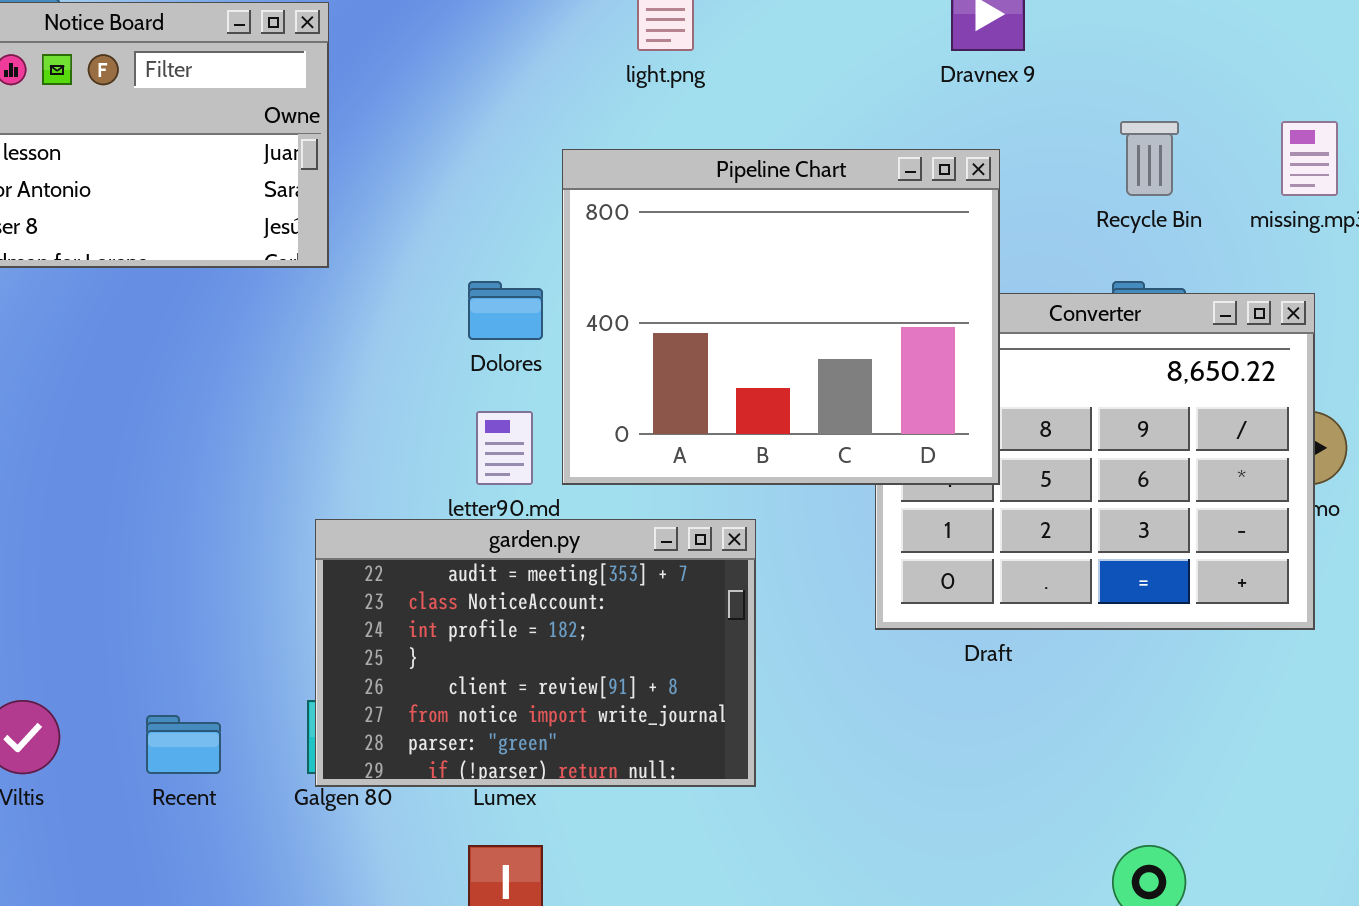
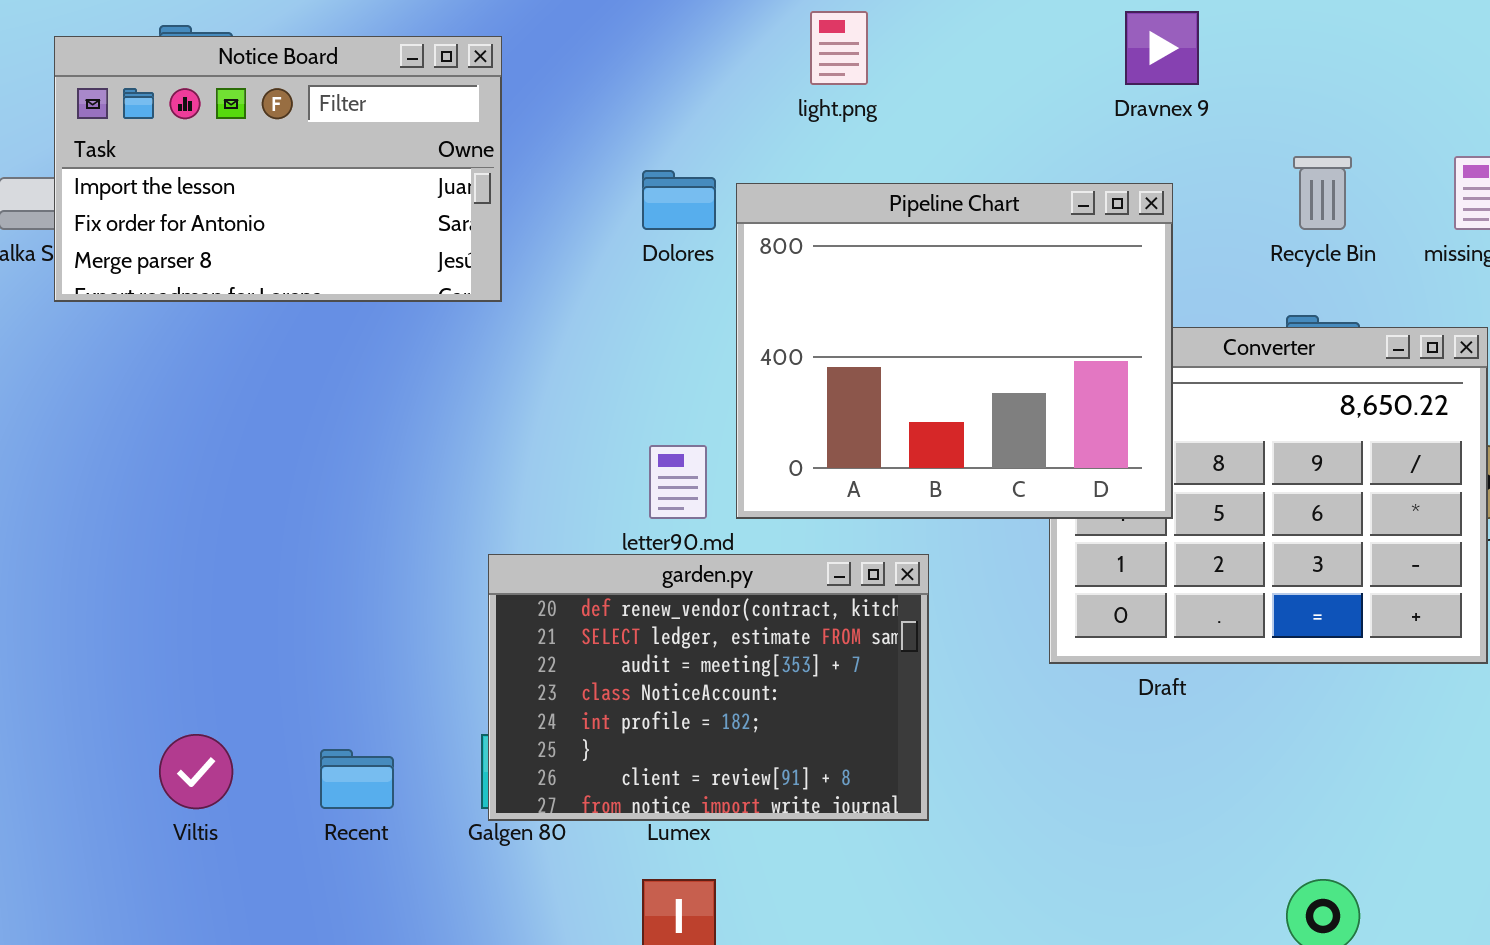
Dolores: [468,281,543,340] -> [642,170,716,230], moved
garden.py: [315,519,756,787] -> [488,554,929,821], scrolled up 2 rows

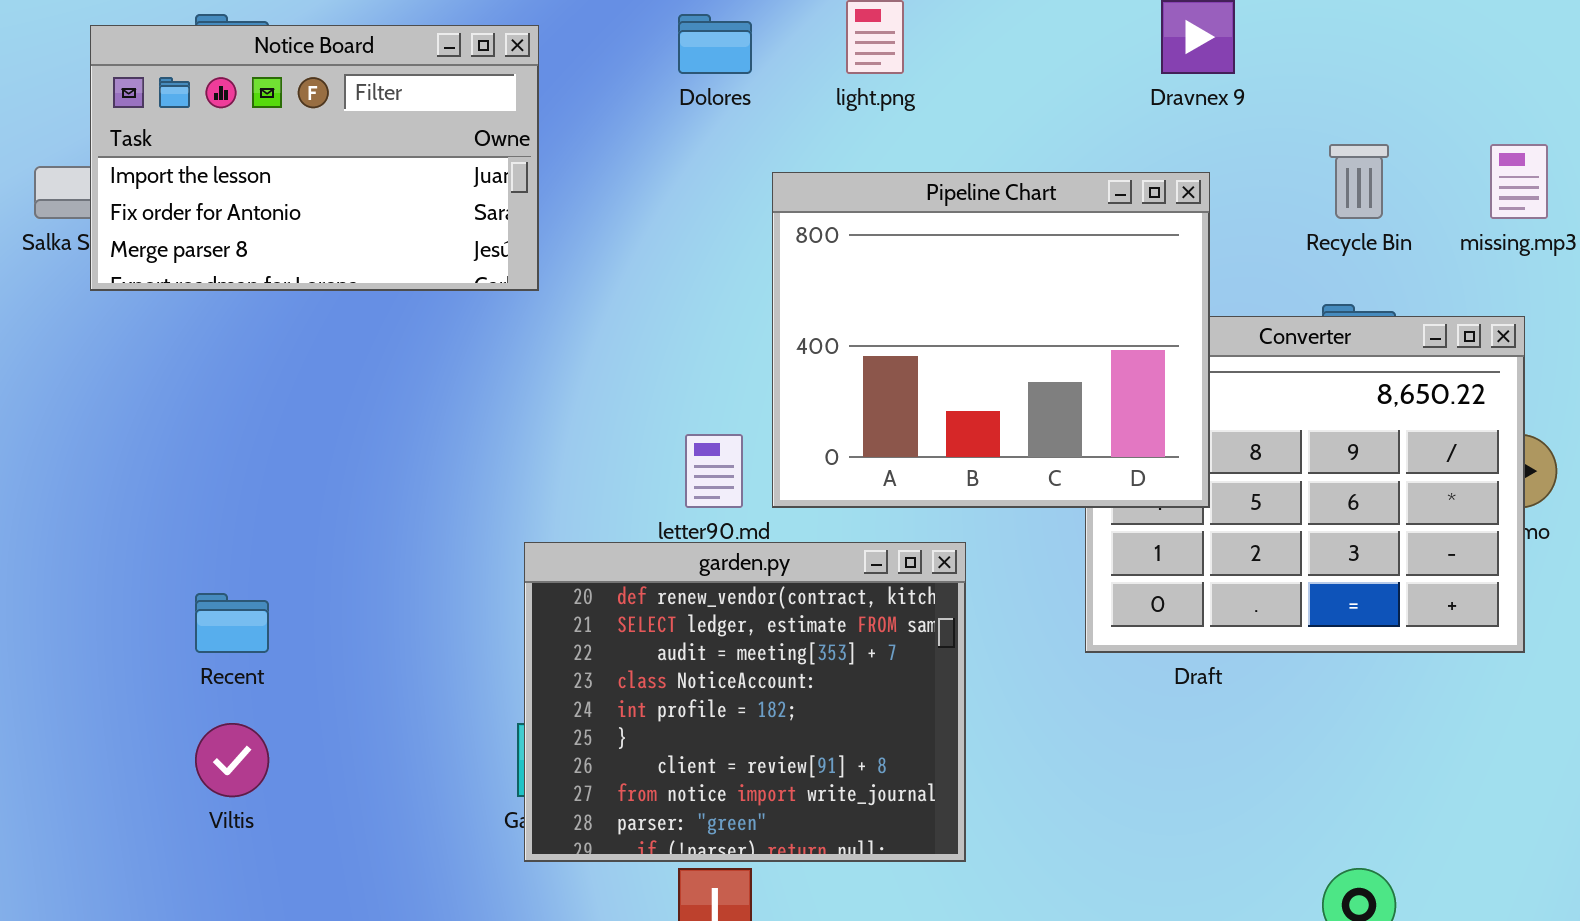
Dolores: [642,170,716,230] -> [678,14,752,74], moved
garden.py: [488,554,929,821] -> [524,542,966,862], resized
Recent: [320,749,394,809] -> [195,593,269,653], moved

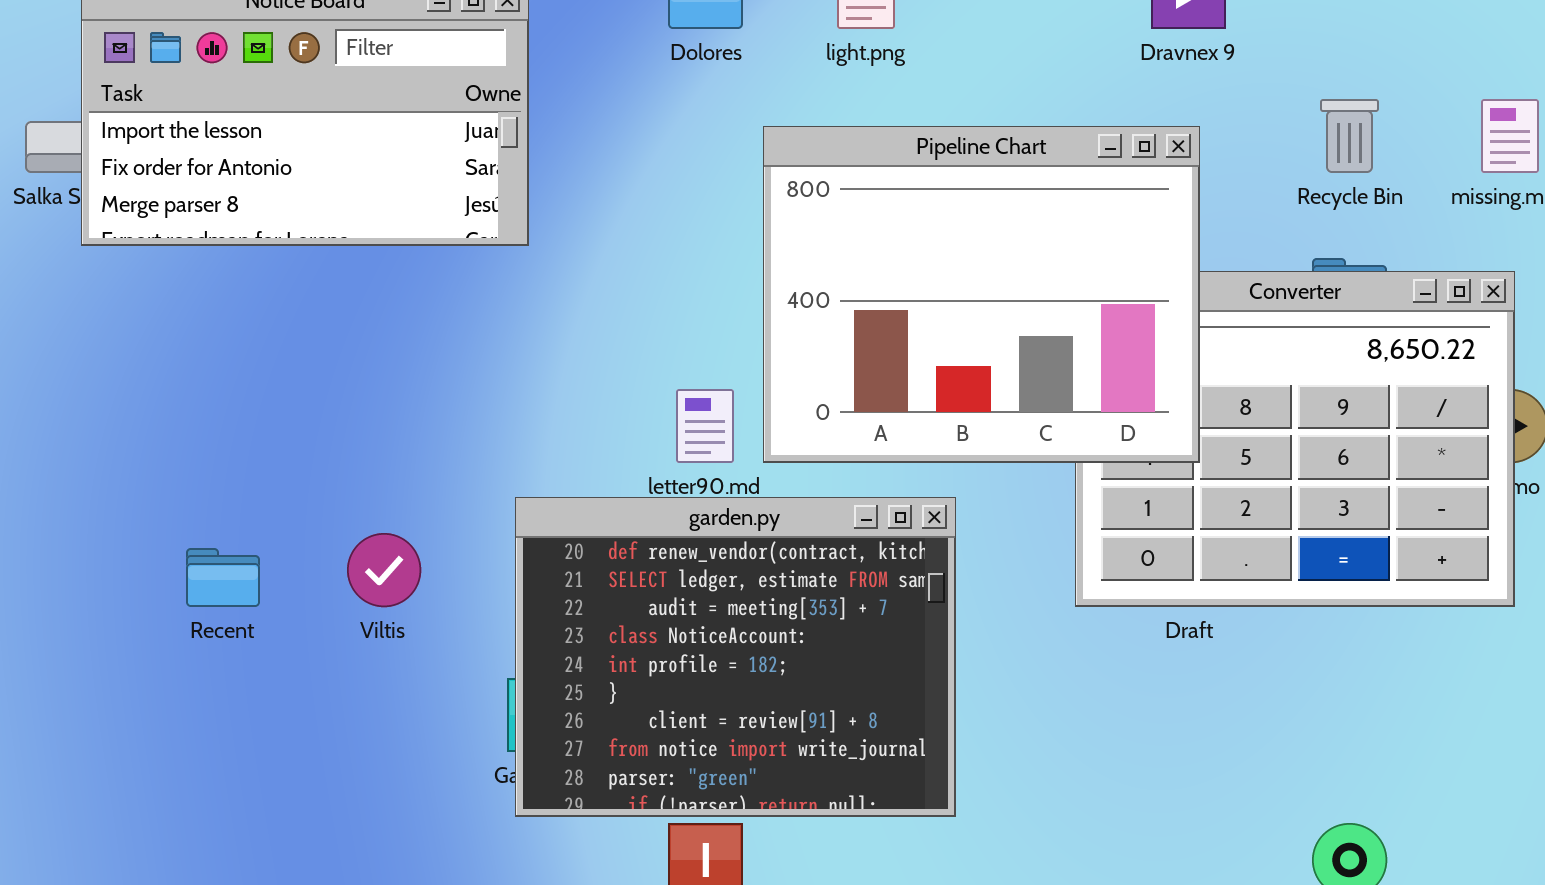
Viltis: [195,723,269,797] -> [347,533,421,607], moved

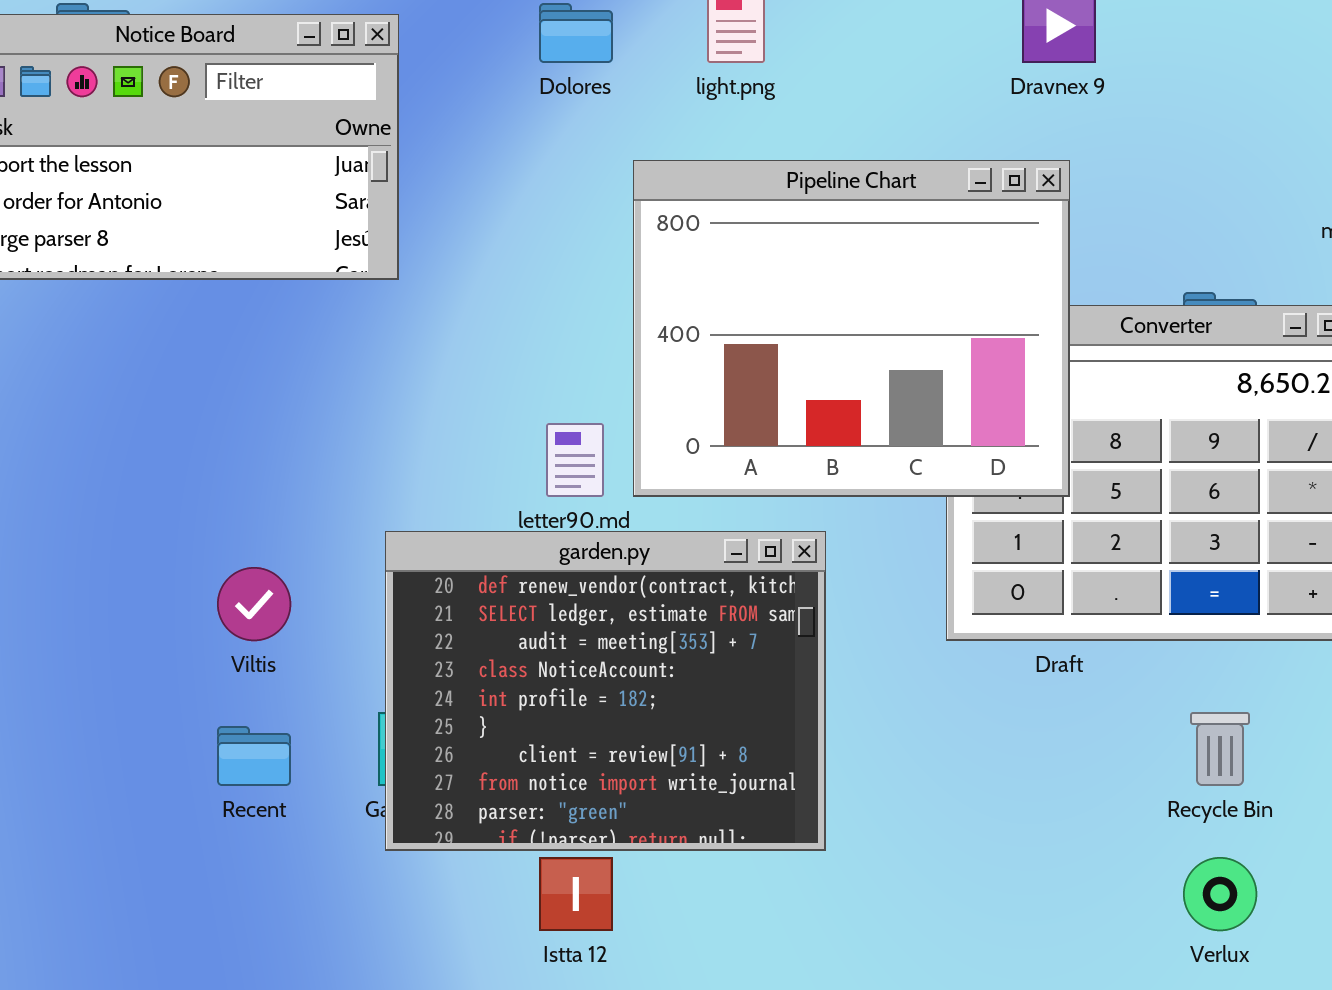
Recycle Bin: [1320,99,1379,173] -> [1190,712,1250,786], moved
Recent: [186,548,260,607] -> [217,726,291,786], moved

